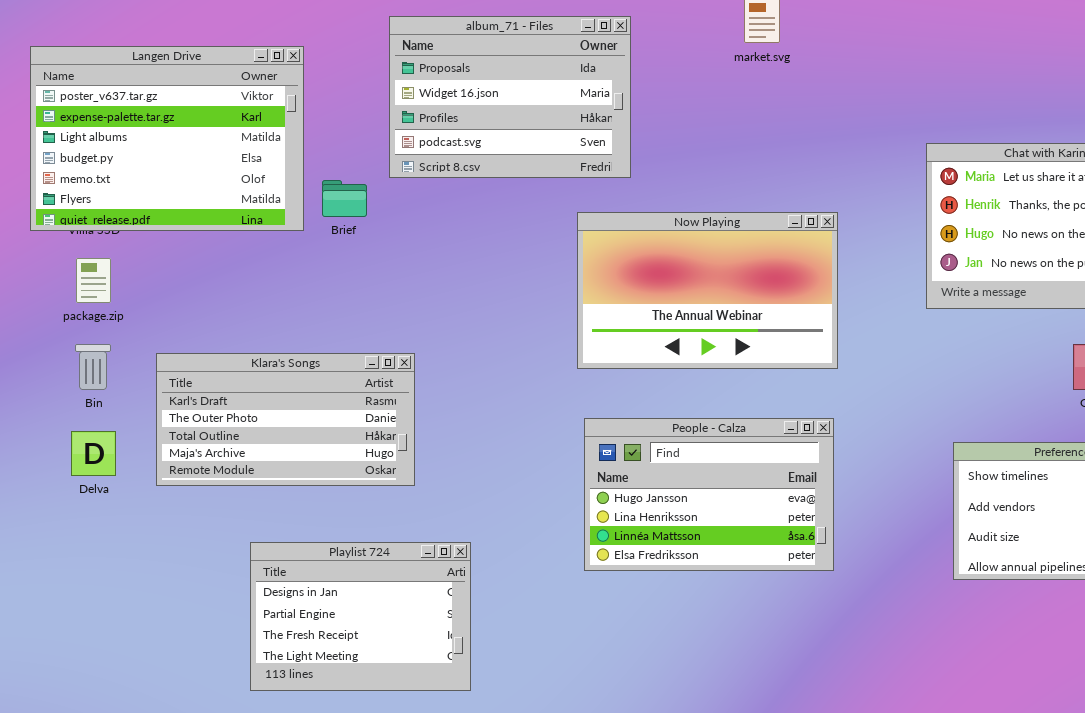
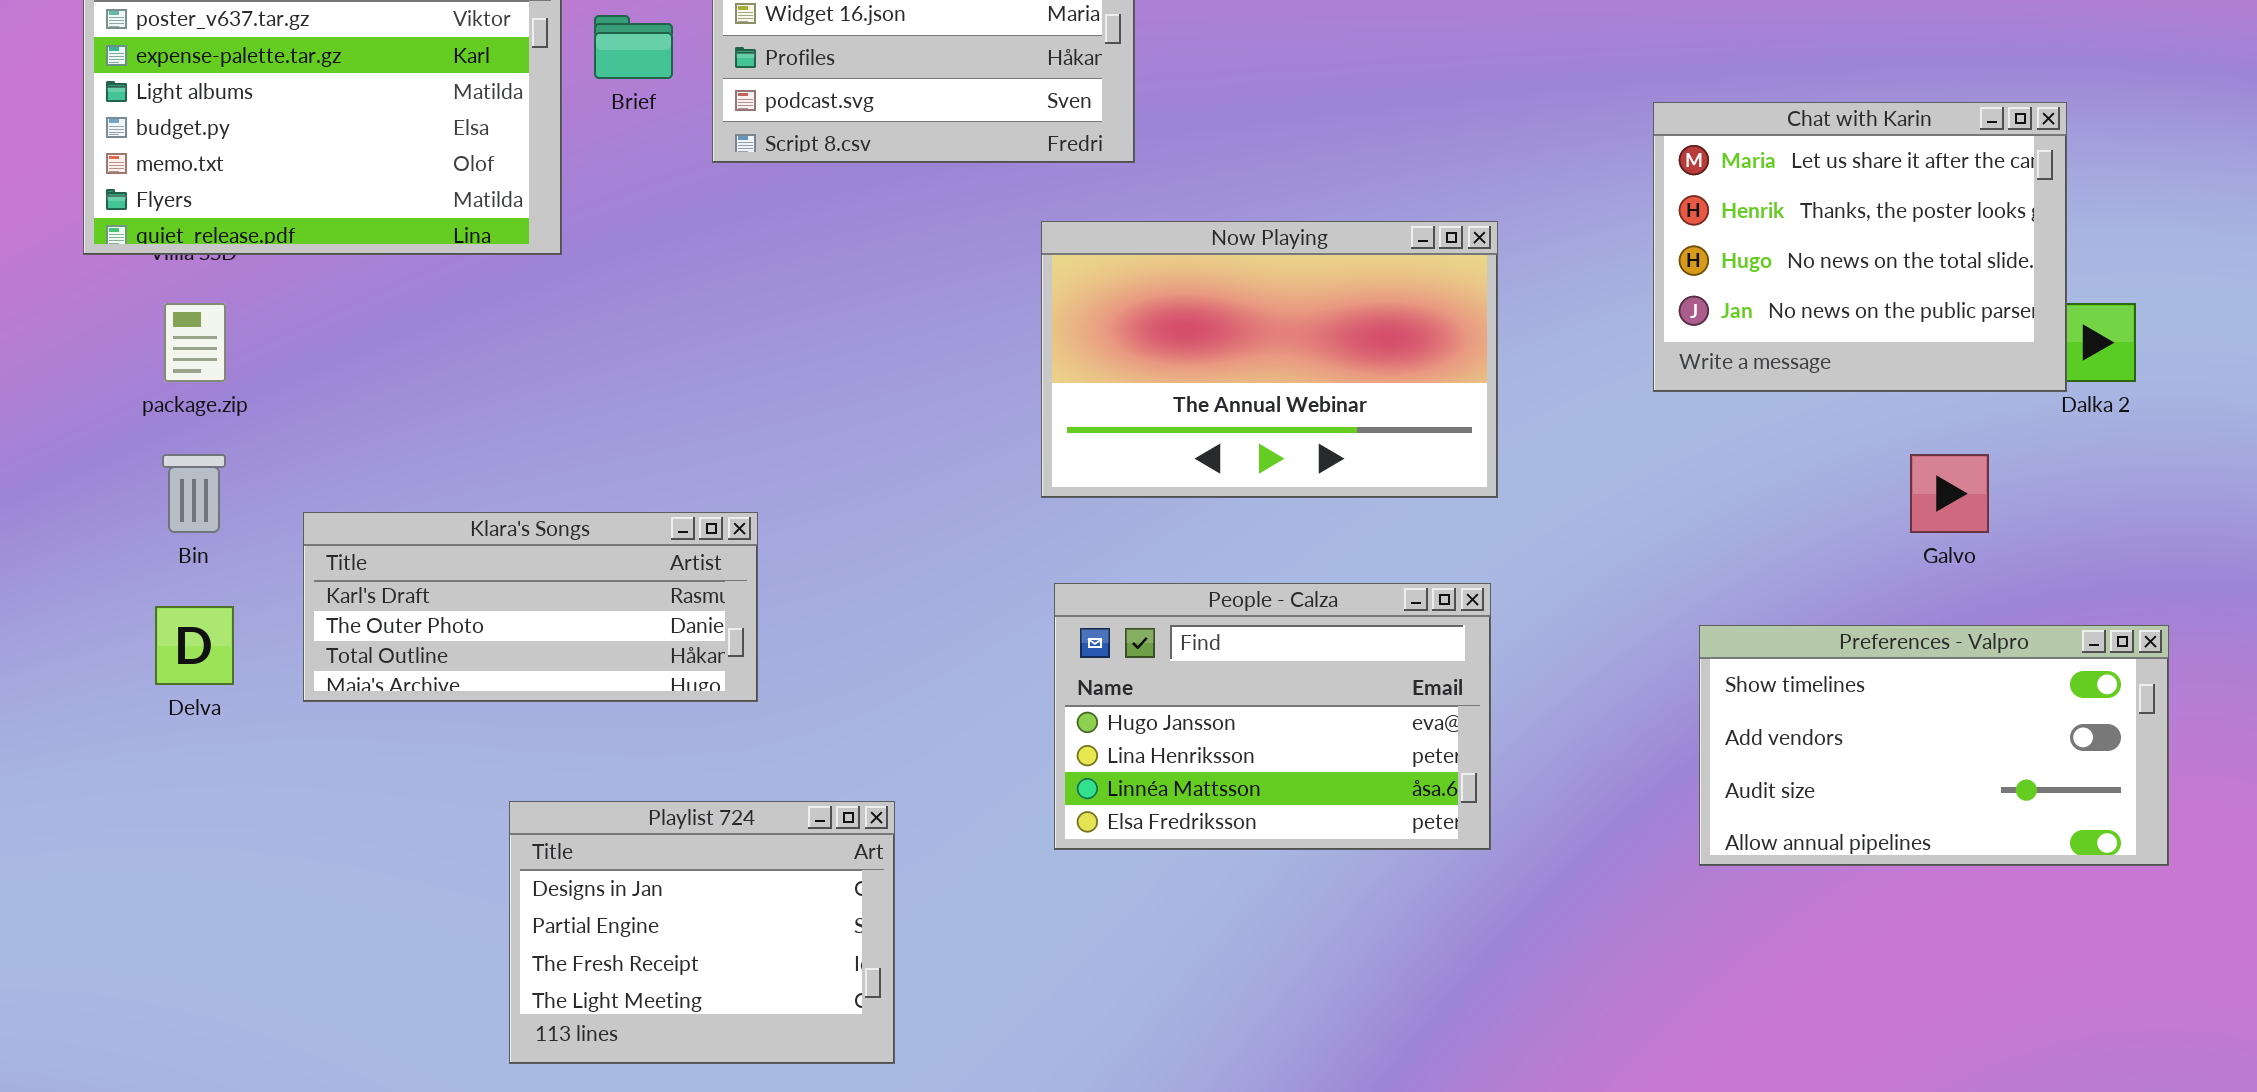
Brief: [322,180,367,217] -> [594,15,673,79], moved
Klara's Songs: [156,353,415,486] -> [303,512,758,702], resized
Playlist 724: [250,542,471,691] -> [509,801,895,1064], moved

